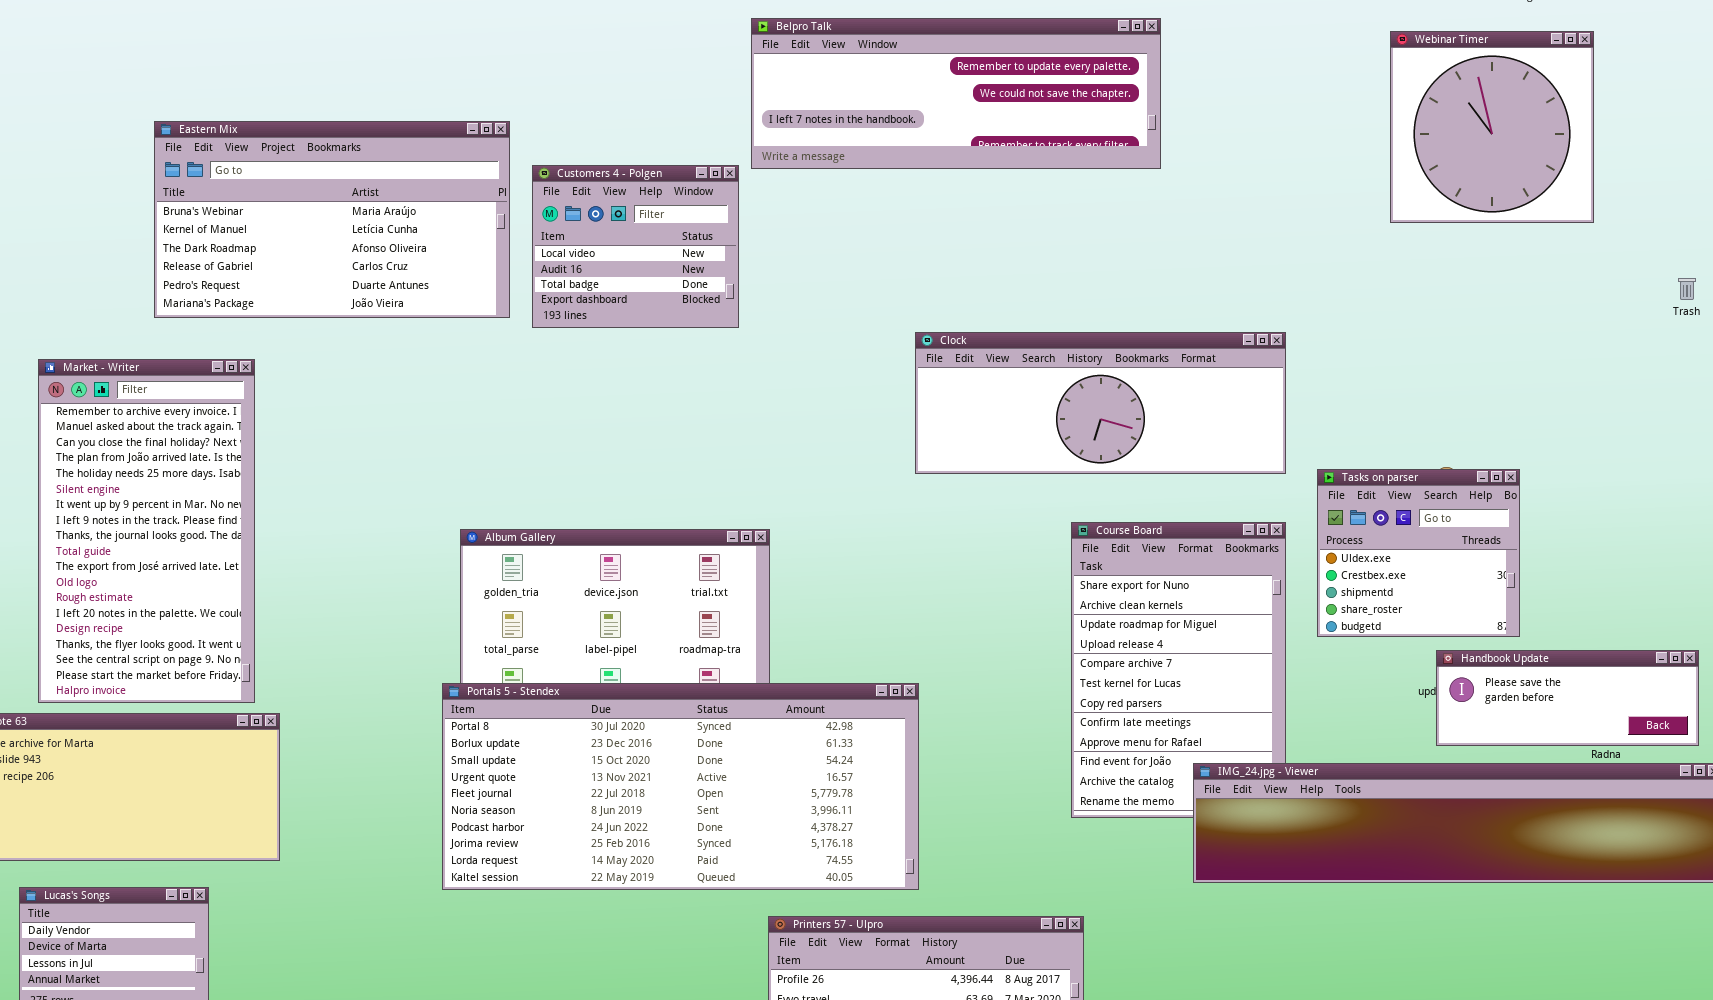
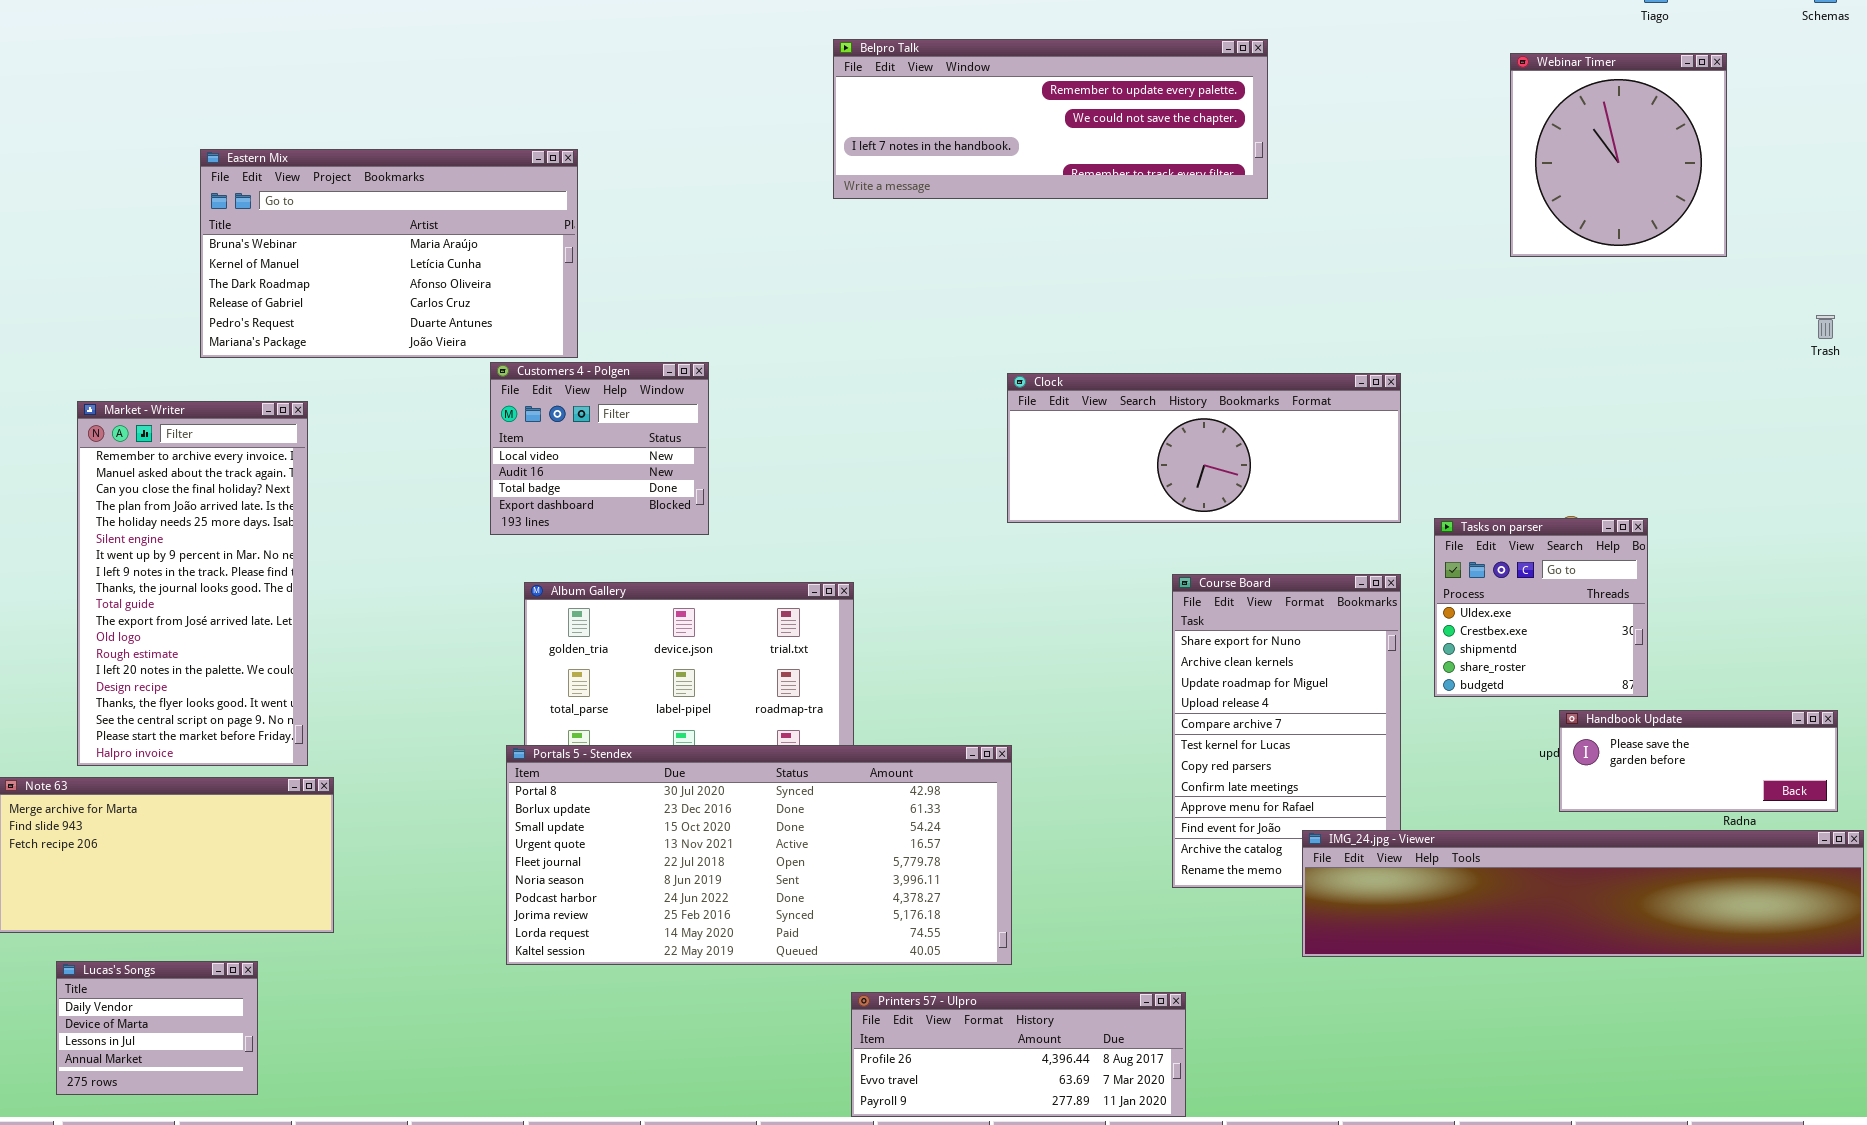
Customers 4 - Polgen: [532,165,739,328] -> [490,362,709,535], moved

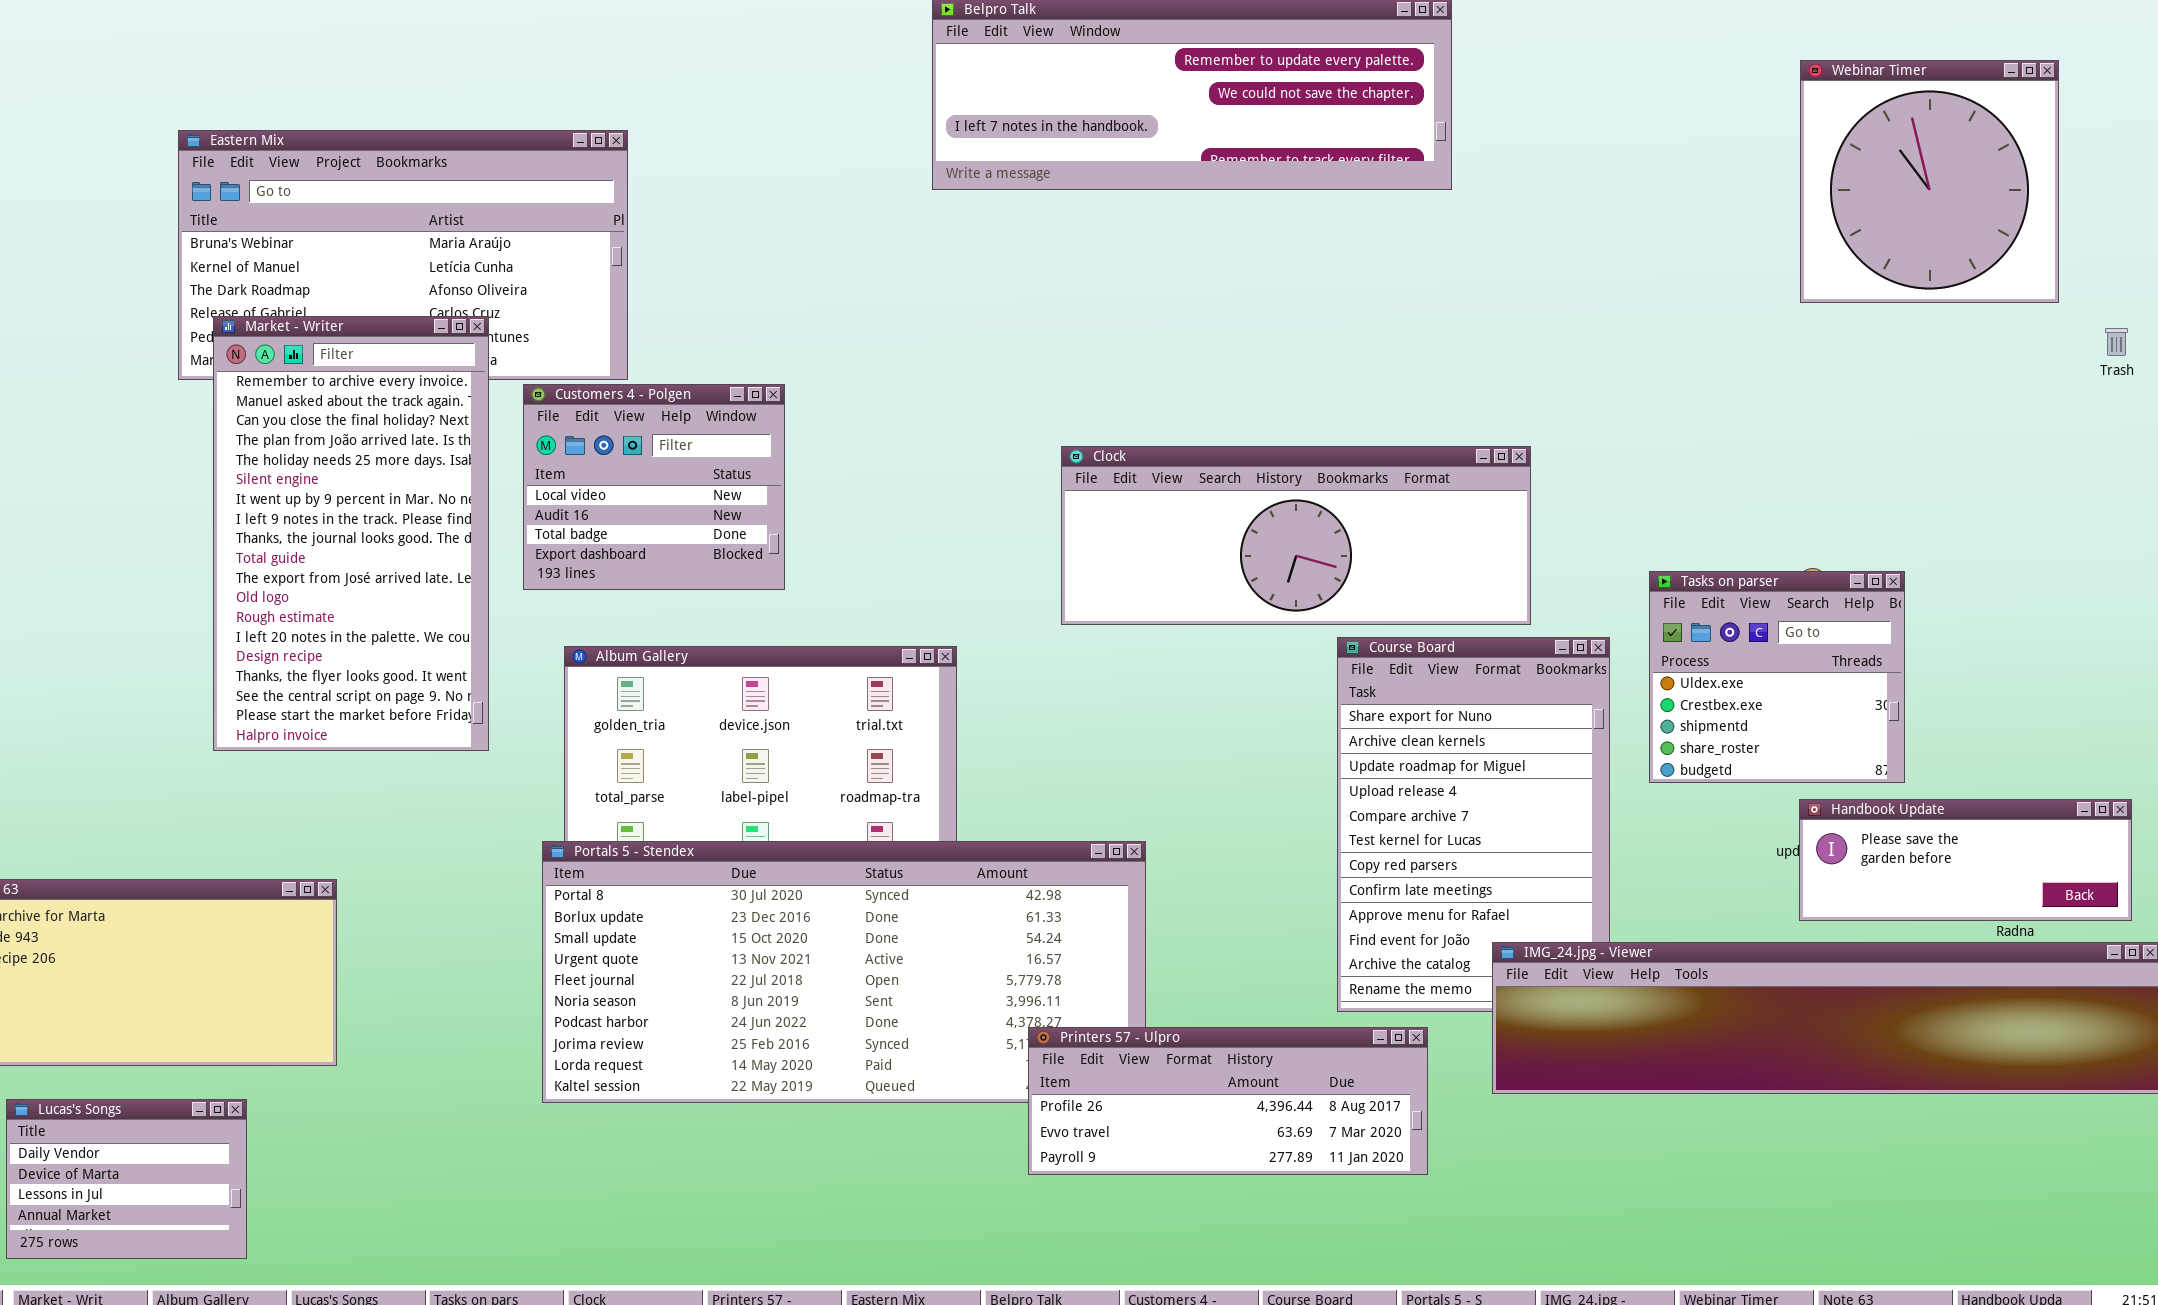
Webinar Timer: [1510,53,1727,257] -> [1800,60,2059,303], moved
Clock: [1007,373,1401,523] -> [1061,446,1531,625], moved
Market - Writer: [77,401,308,766] -> [213,316,489,751], moved
Printers 57 - Ulpro: [851,992,1186,1117] -> [1028,1027,1428,1175], moved

